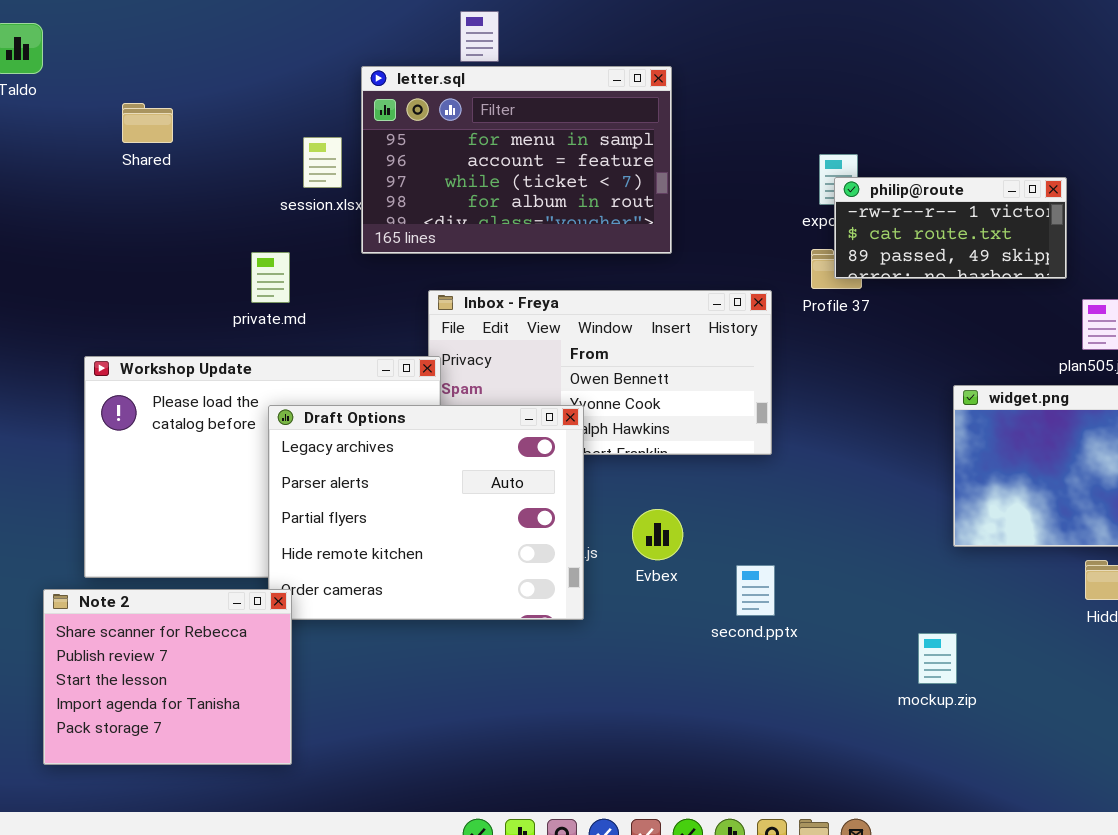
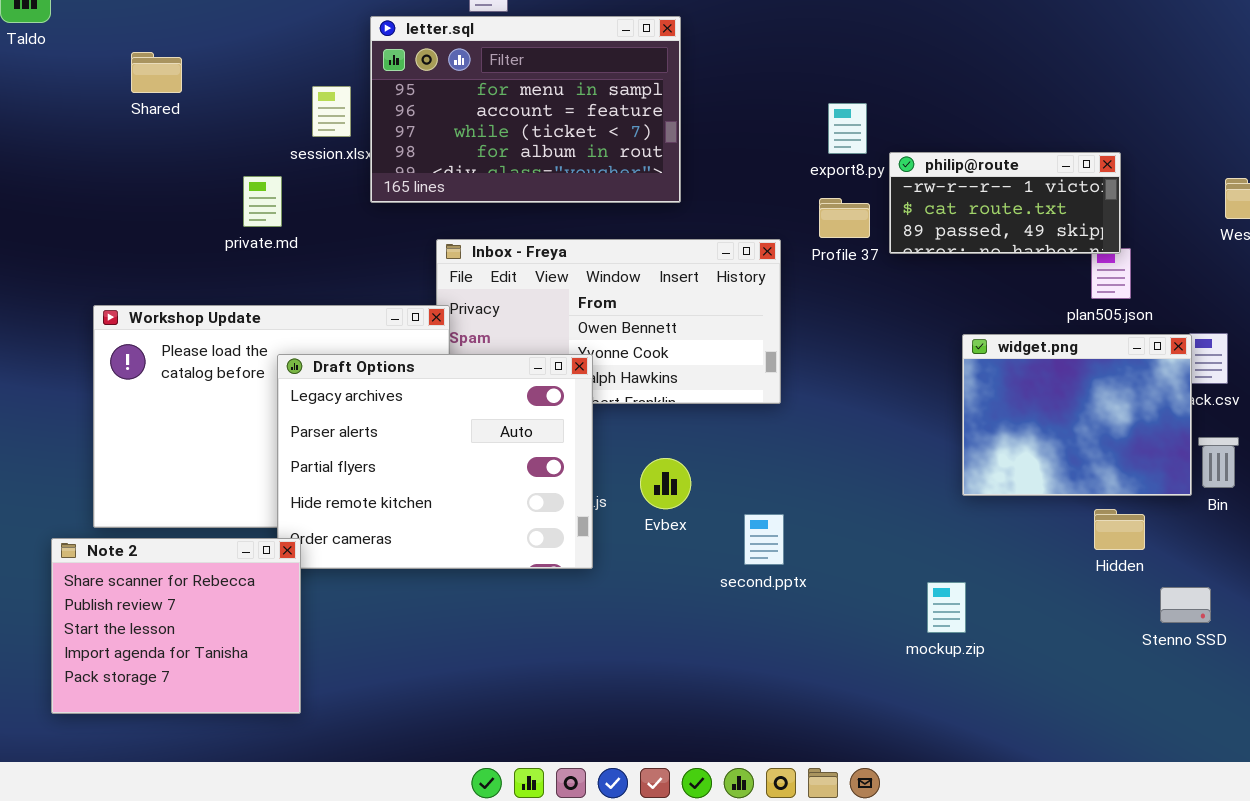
philip@route: [834,177,1067,279] -> [889,152,1121,254], moved
private.md: [251,252,290,303] -> [243,176,282,227], moved

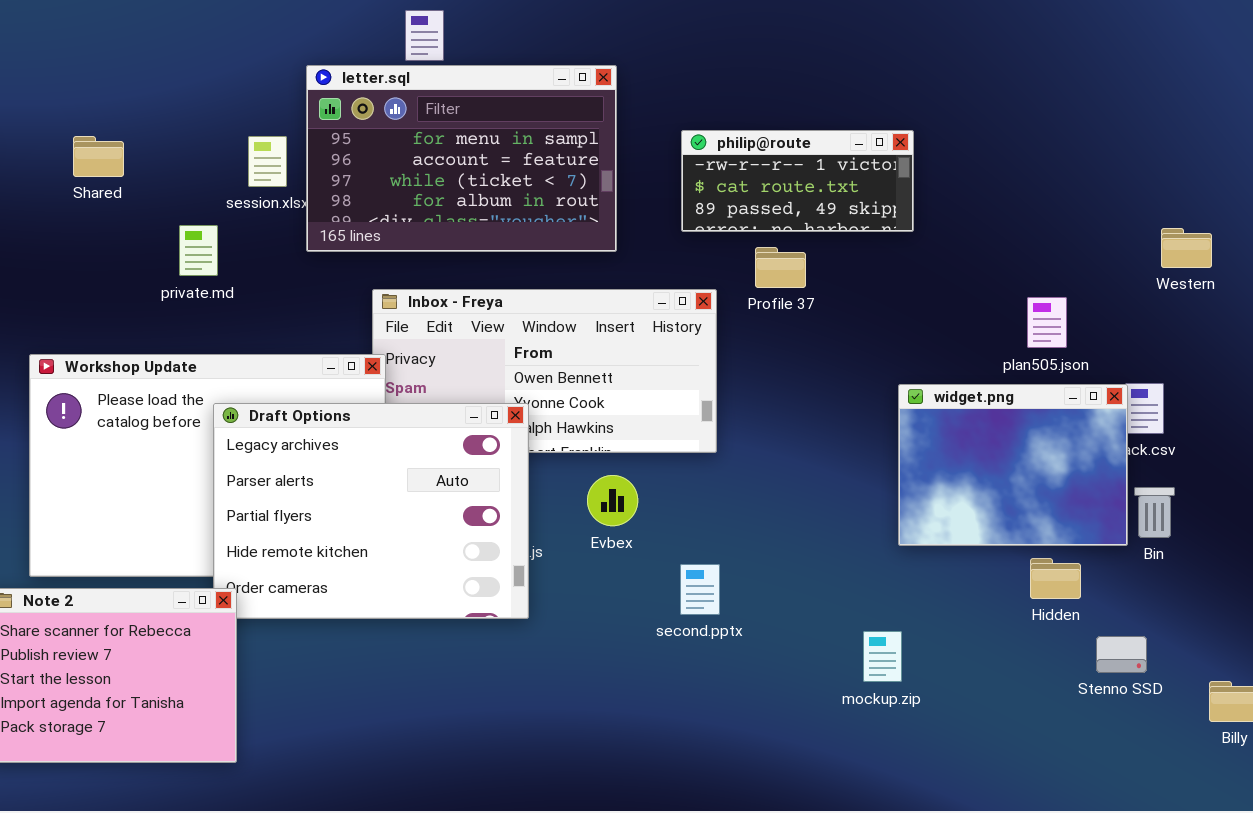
Shared: [131,52,182,93] -> [73,136,124,177], moved
philip@route: [889,152,1121,254] -> [681,130,914,232], moved
Evbex: [640,458,691,509] -> [587,475,638,526], moved

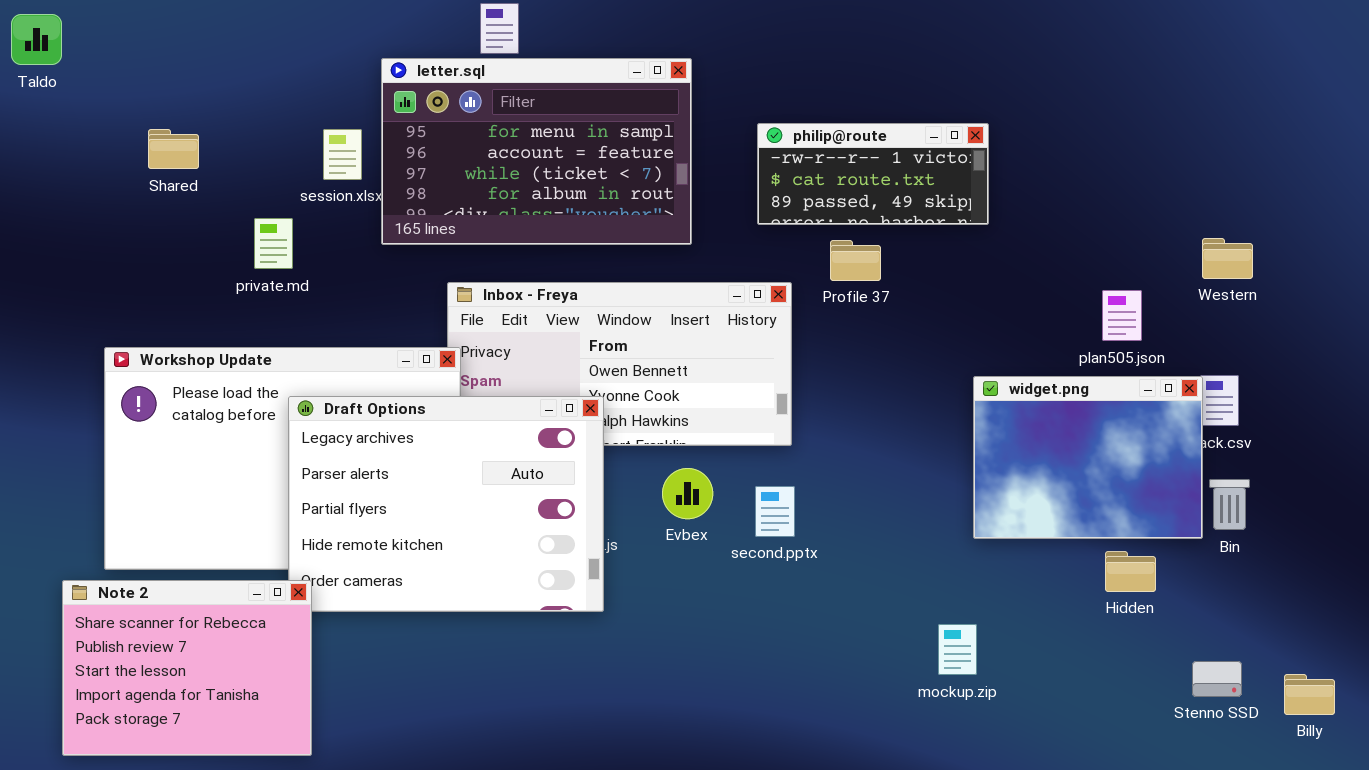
Western: [1161,228,1212,268] -> [1202,238,1253,279], moved
second.pptx: [680,564,720,615] -> [755,486,795,537], moved
Stenno SSD: [1096,636,1147,673] -> [1192,661,1242,697], moved

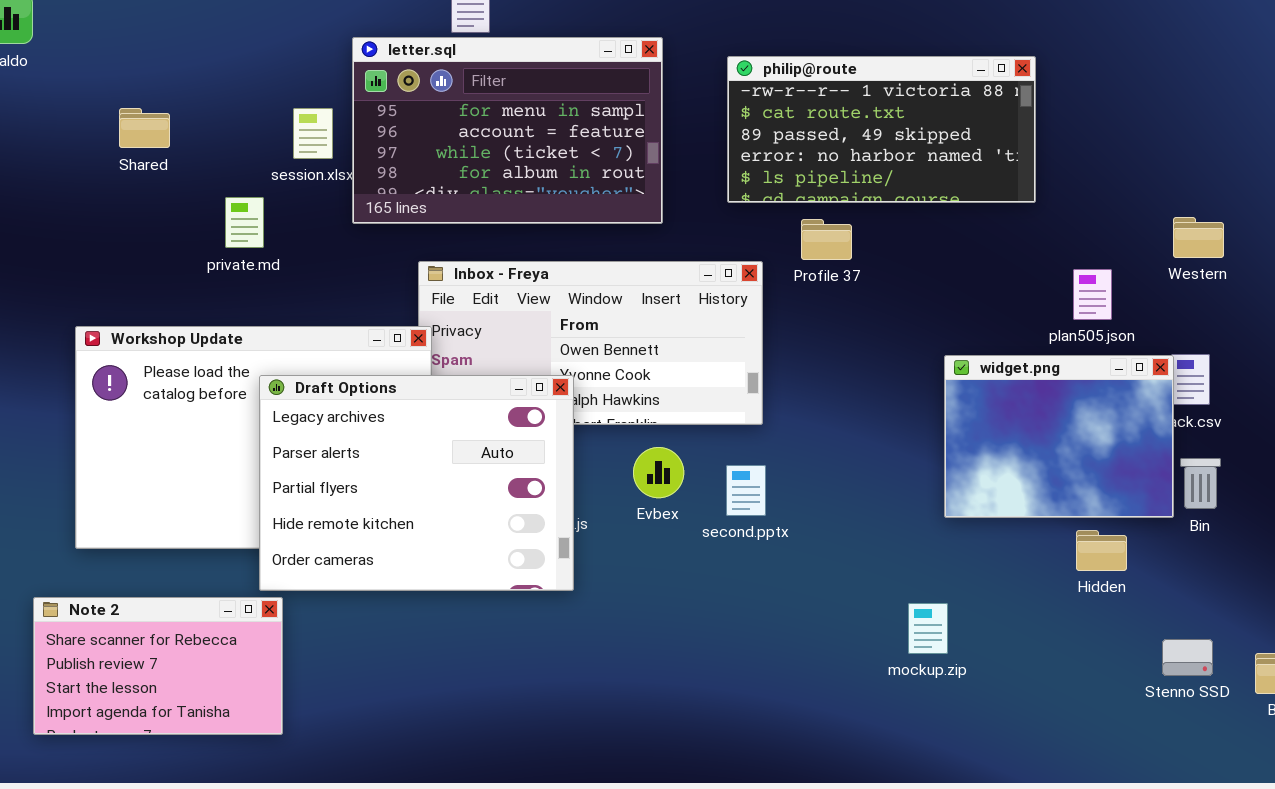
philip@route: [757,123,989,225] -> [727,56,1036,203], resized
Note 2: [62,580,312,756] -> [33,597,283,735], resized

